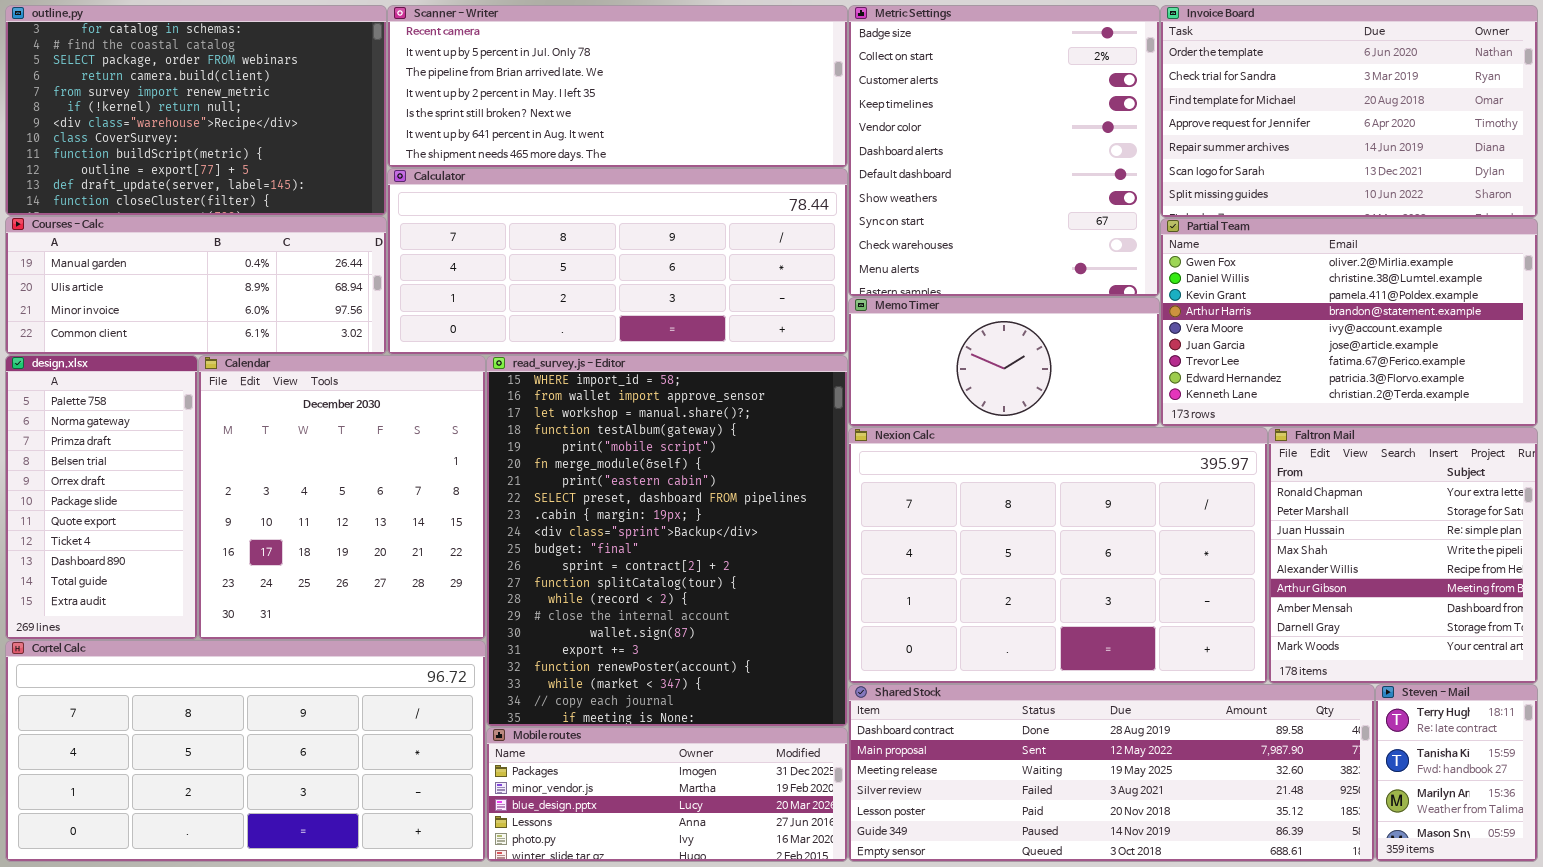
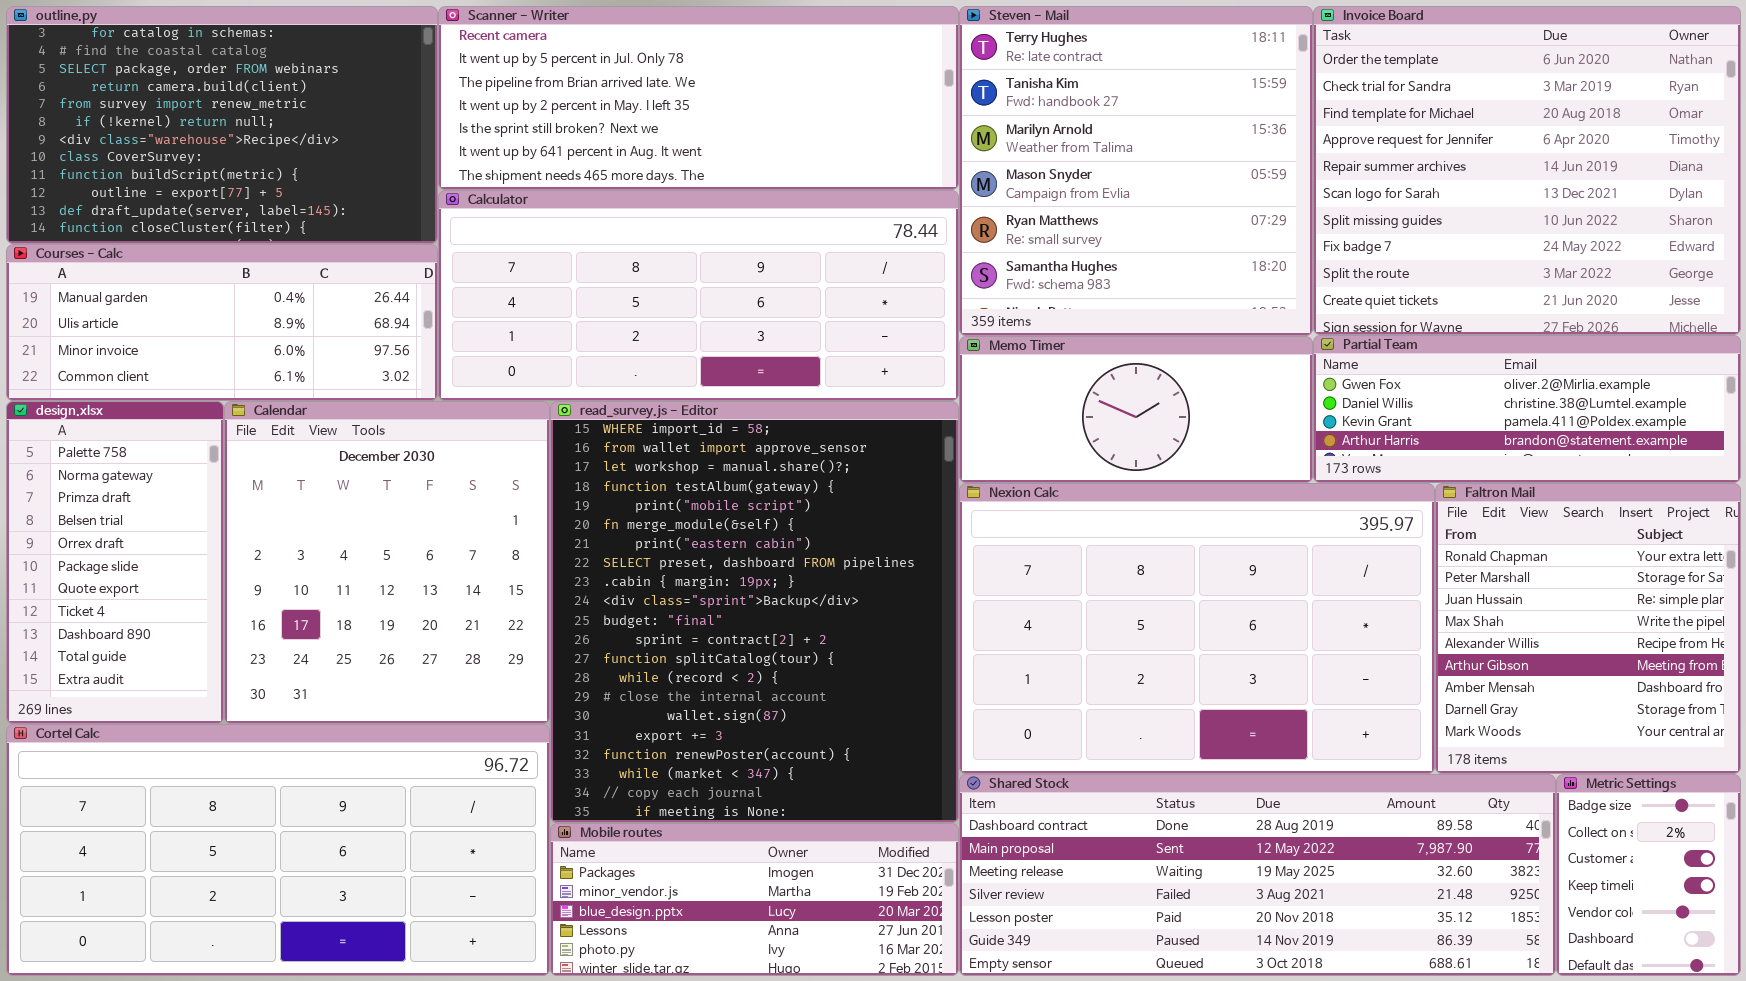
Metric Settings: [848,5,1160,297] -> [1556,774,1741,976], moved, resized
Invoice Board: [1160,5,1538,218] -> [1313,6,1741,335], resized
Partial Team: [1160,218,1538,427] -> [1313,335,1741,483], resized
Steven - Mail: [1375,684,1538,862] -> [959,6,1313,336], moved, resized

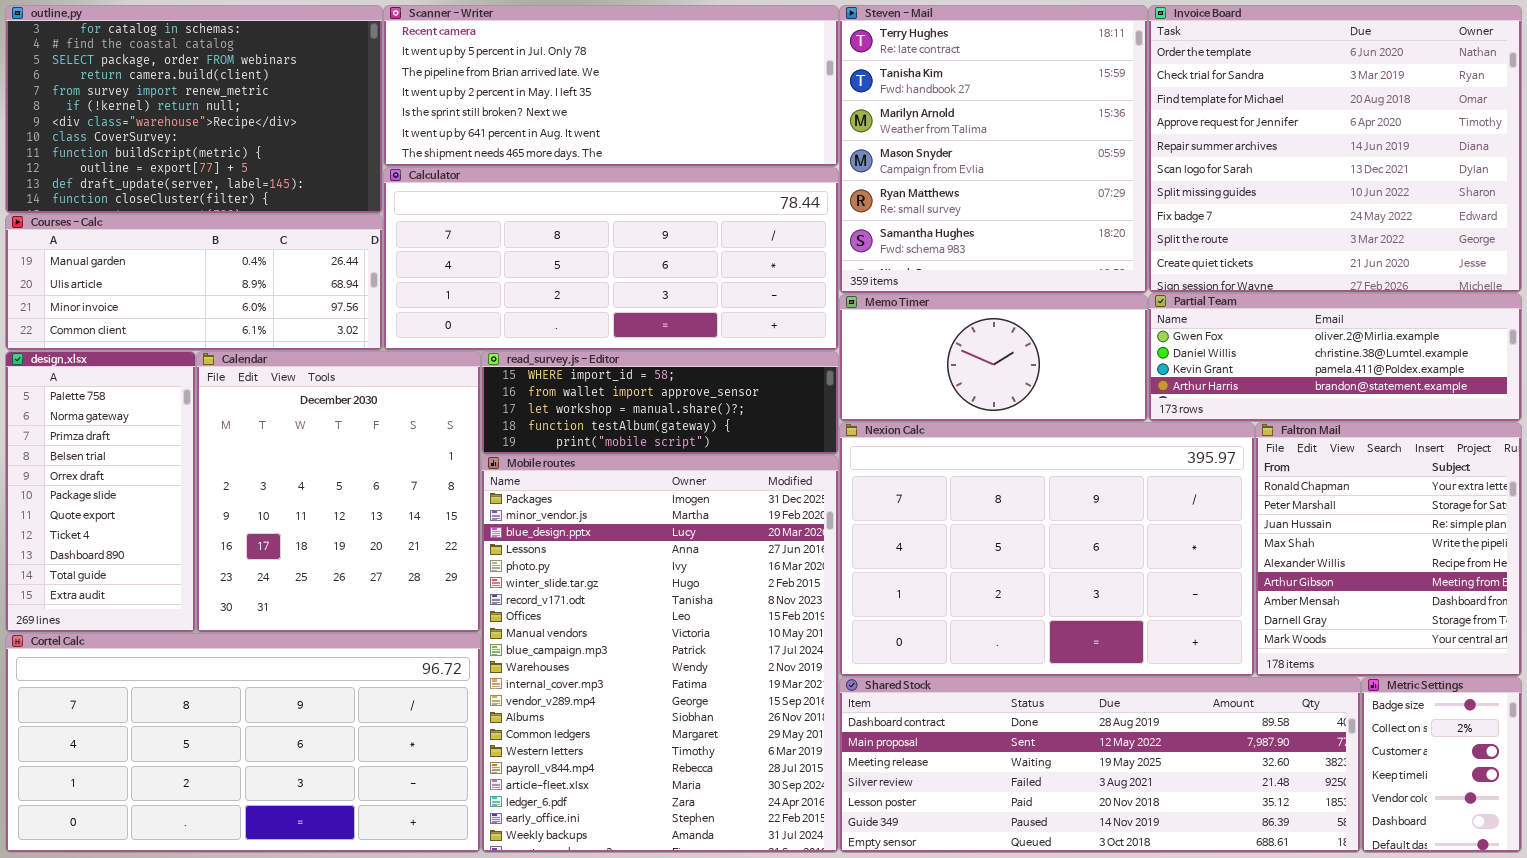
read_survey.js - Editor: [550,401,959,823] -> [481,351,839,455], resized
Mobile routes: [550,823,959,976] -> [481,455,839,853], resized

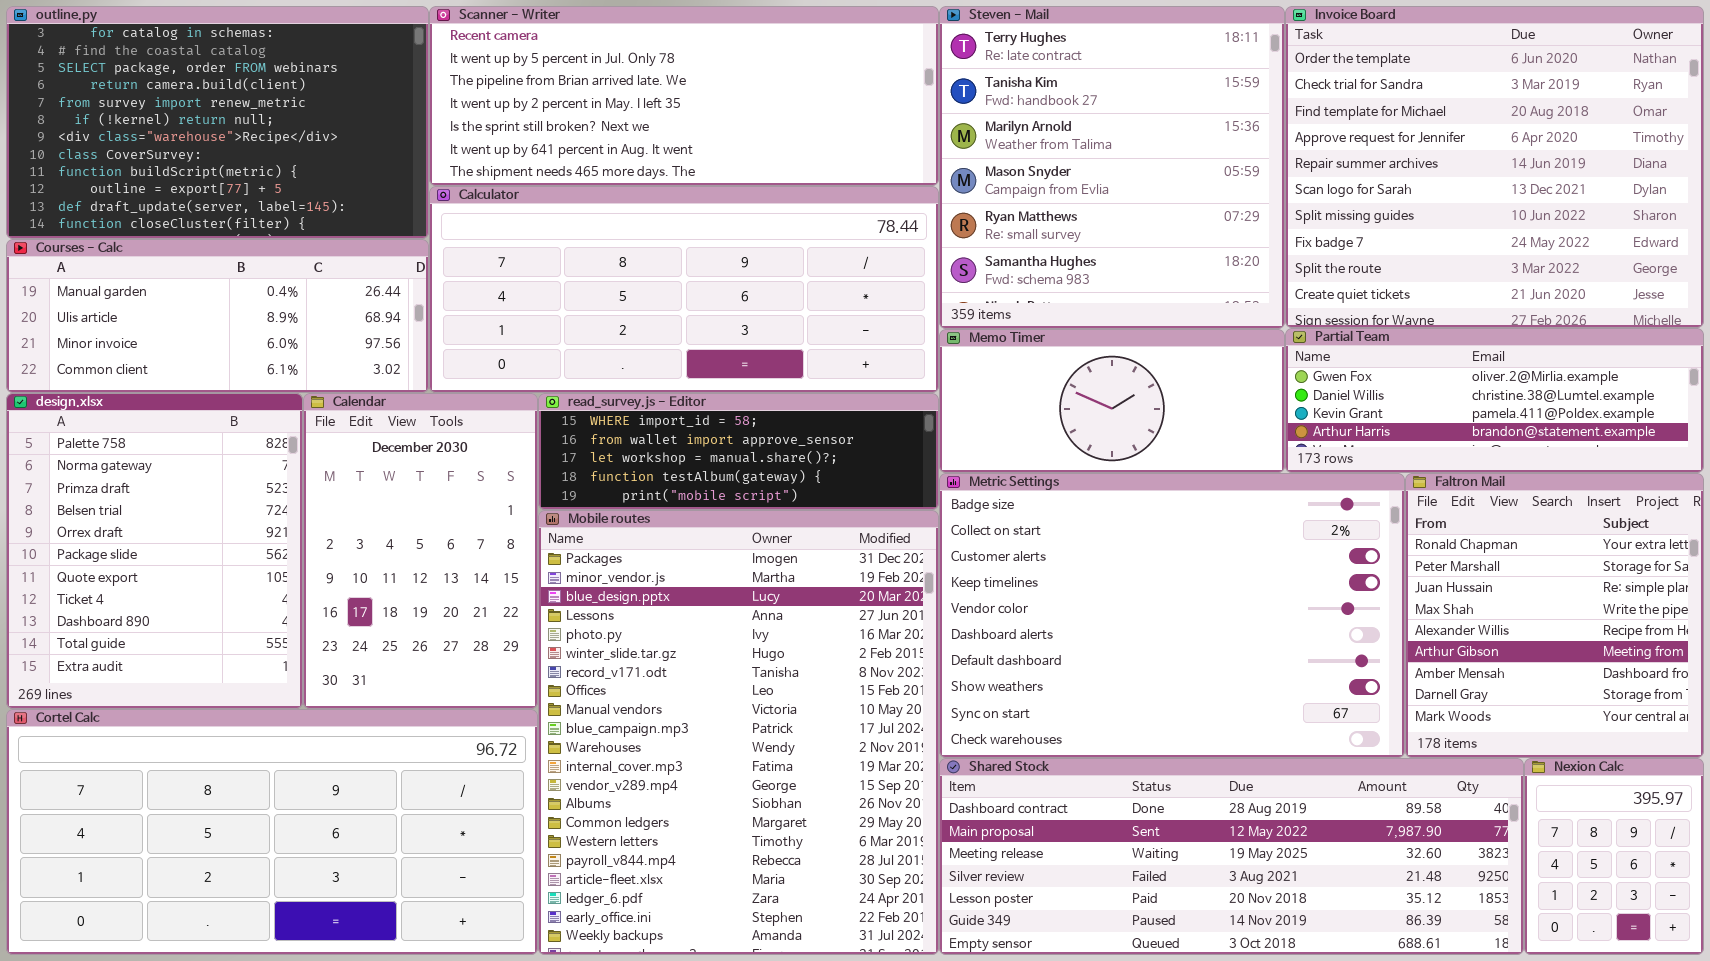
design.xlsx: [5,351,196,633] -> [6,393,303,709], resized
Calendar: [196,351,481,633] -> [303,393,538,709], resized
Nexion Calc: [839,422,1255,677] -> [1524,758,1704,955], moved, resized
Metric Settings: [1361,677,1522,853] -> [939,473,1405,758], moved, resized

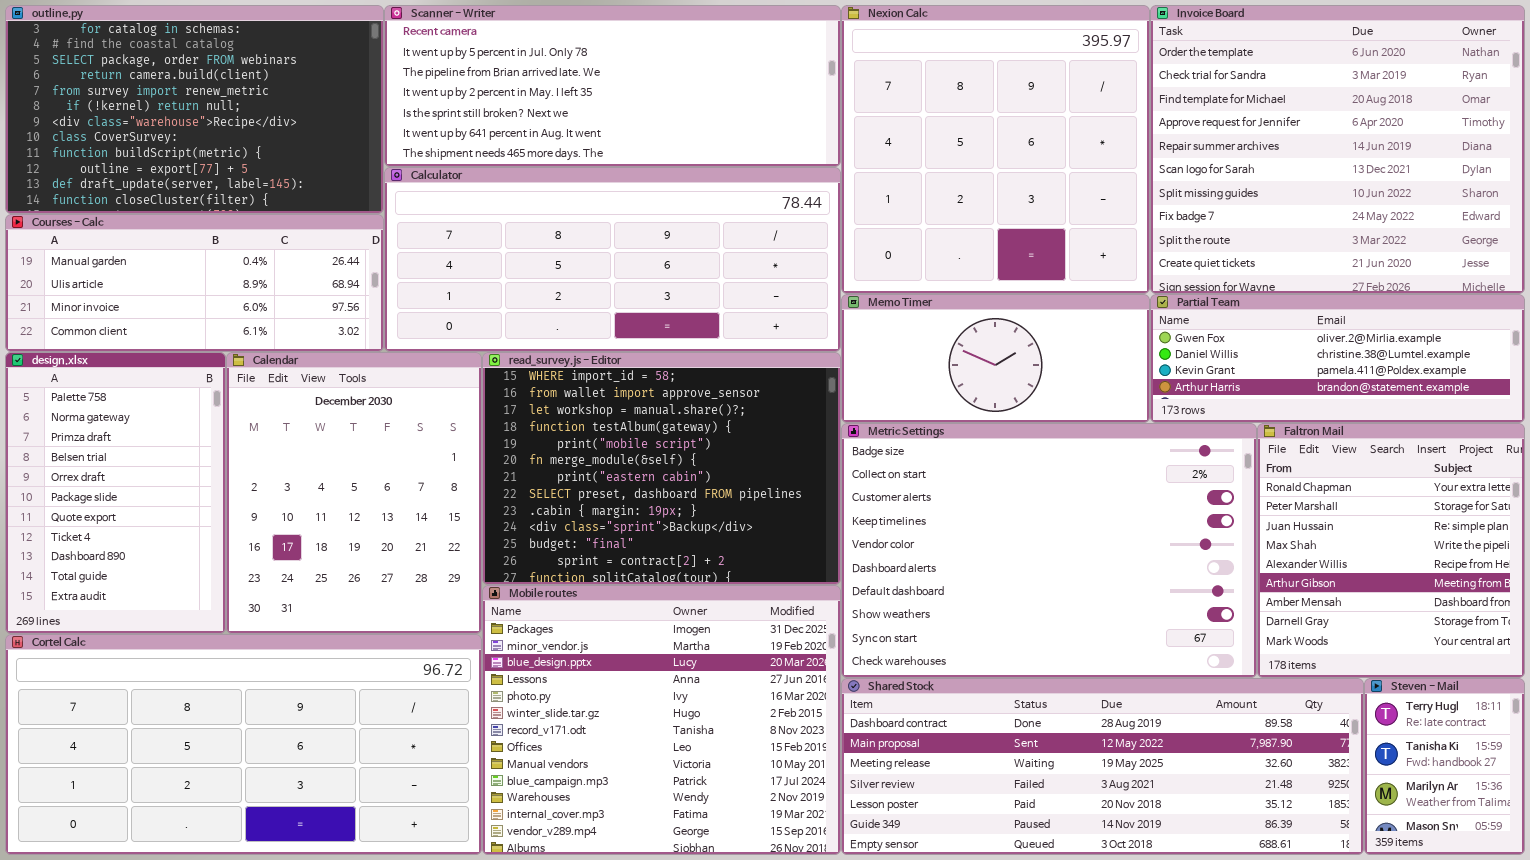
Steven - Mail: [939,6,1285,329] -> [1364,678,1525,855], moved, resized
design.xlsx: [6,393,303,709] -> [5,352,226,634], resized
Calendar: [303,393,538,709] -> [226,352,482,634], resized
read_survey.js - Editor: [538,393,939,510] -> [482,352,841,585], resized
Mobile routes: [538,510,939,955] -> [482,585,841,855], resized
Nexion Calc: [1524,758,1704,955] -> [841,5,1150,294], moved, resized

